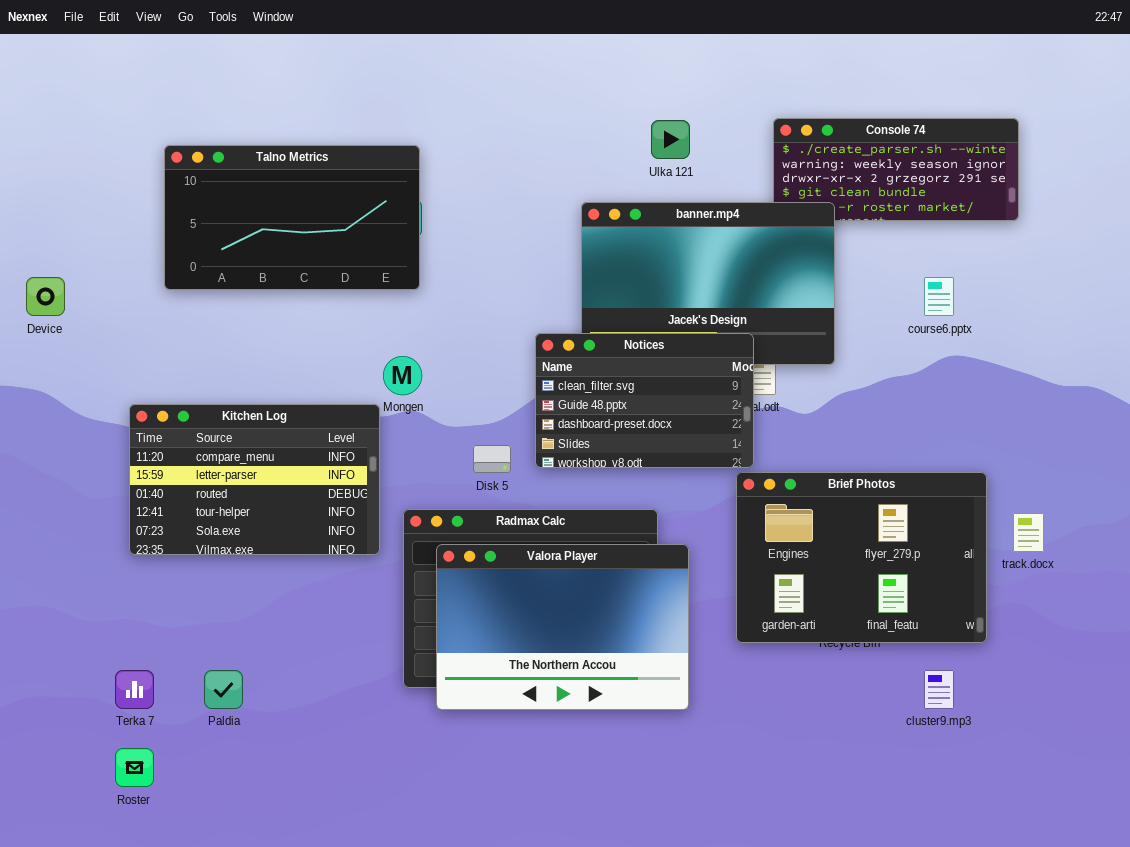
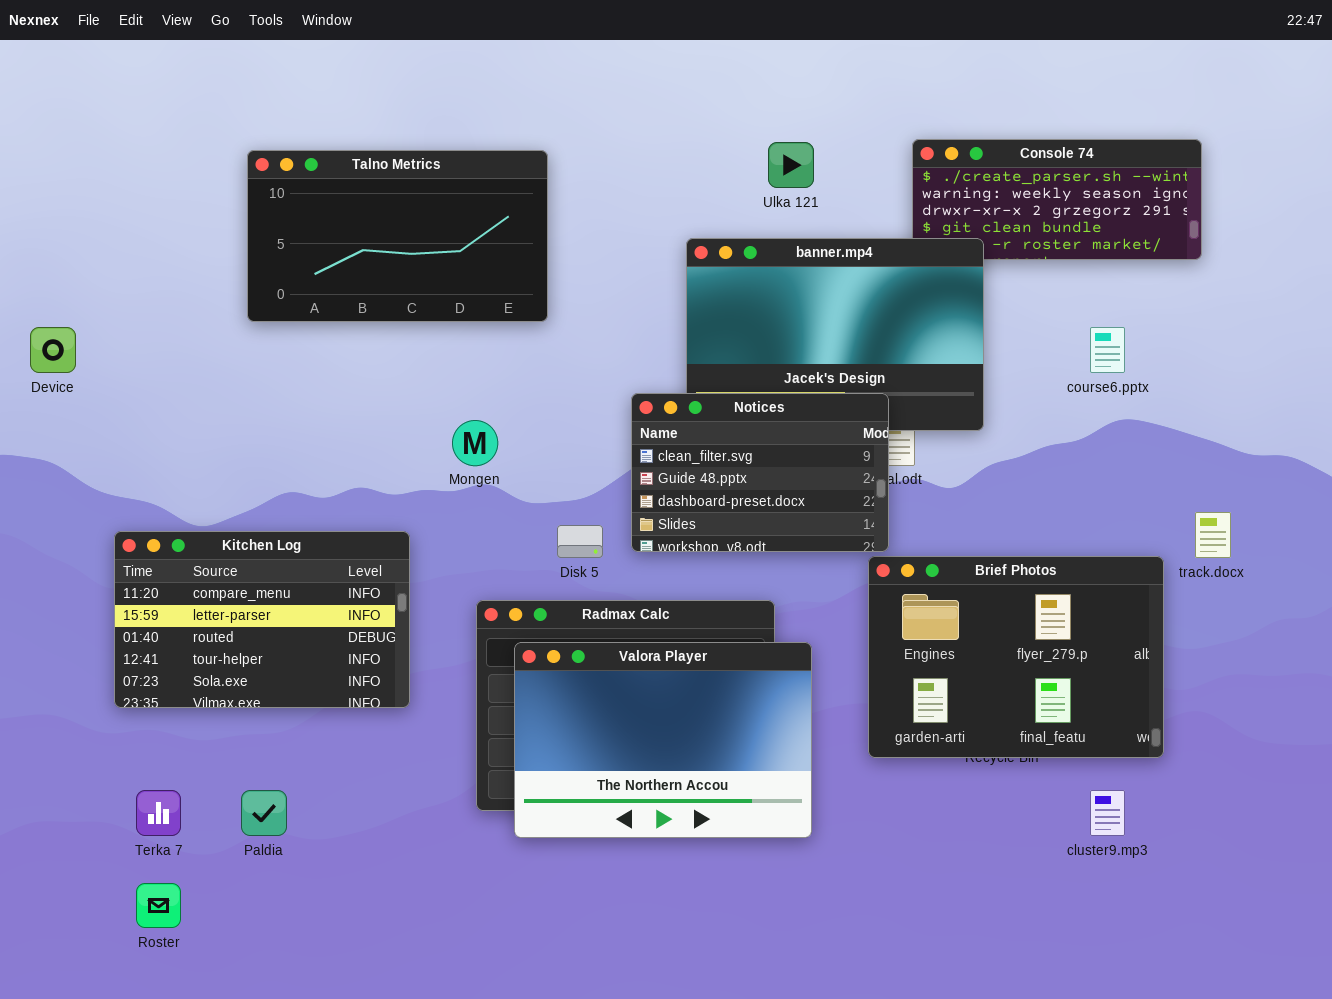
Talno Metrics: [164,145,420,290] -> [247,150,548,322], moved
Kitchen Log: [129,404,380,555] -> [114,531,410,708], moved
track.docx: [1013,513,1044,552] -> [1195,512,1231,558], moved

